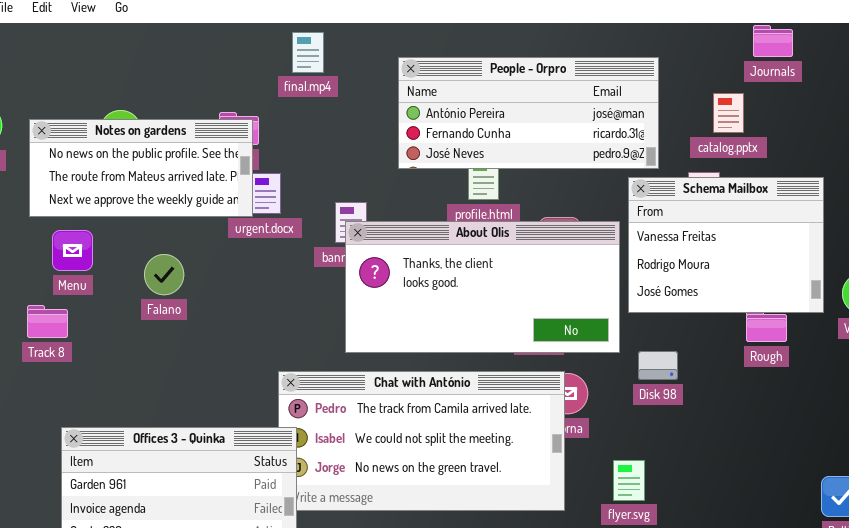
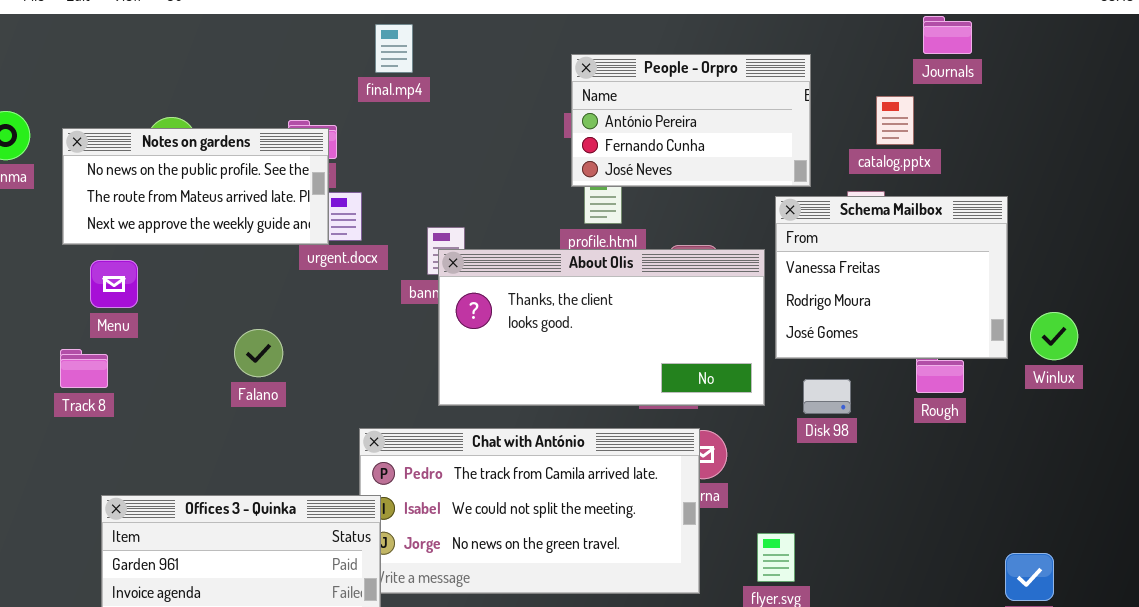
People - Orpro: [398,57,659,169] -> [571,54,811,187], resized
Falano: [144,254,184,295] -> [234,329,283,377], moved
Disk 98: [638,351,678,380] -> [803,379,851,414], moved

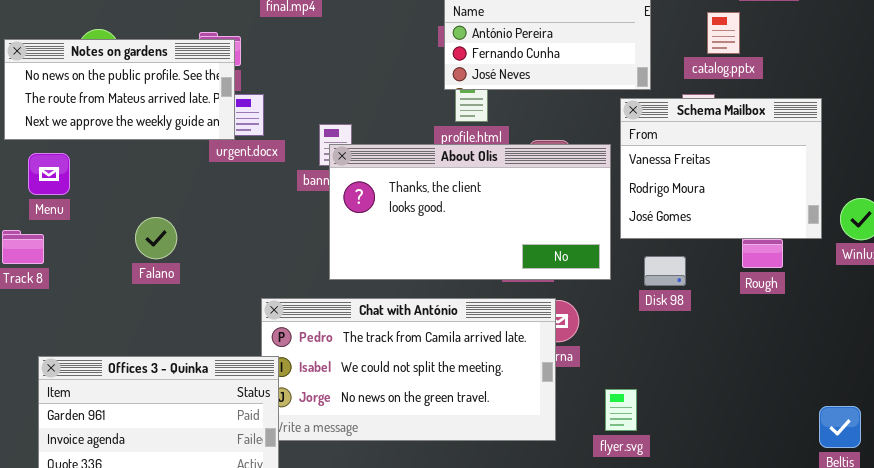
Falano: [234,329,283,377] -> [135,217,177,259], moved

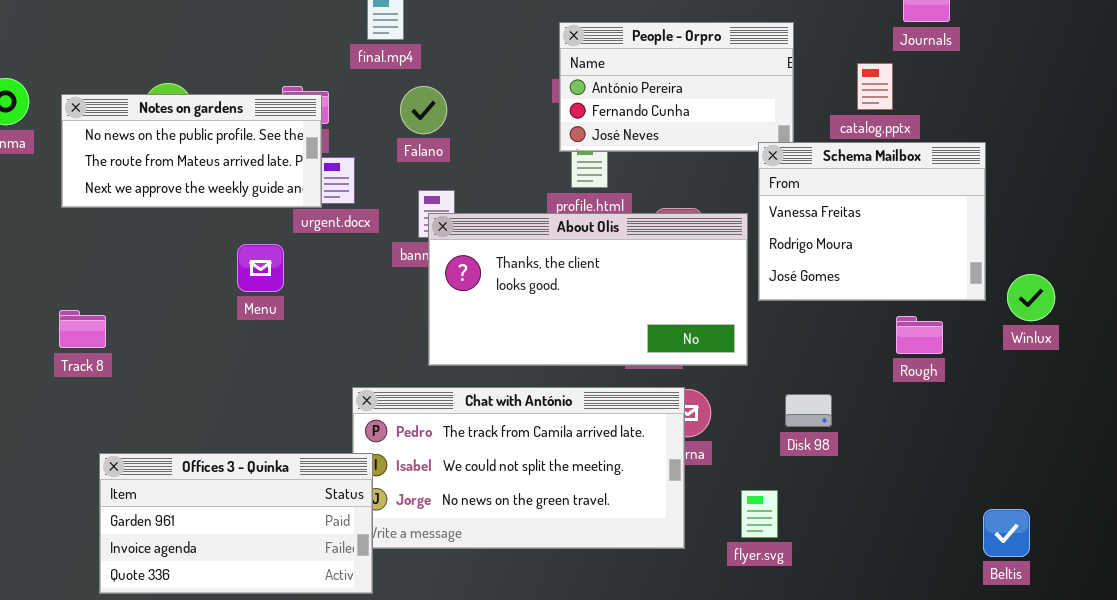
Schema Mailbox: [620,98,822,239] -> [758,142,986,301], moved
Menu: [28,153,70,195] -> [237,244,284,292], moved
Falano: [135,217,177,259] -> [400,86,447,134], moved
Disk 98: [644,256,686,286] -> [785,394,832,427], moved

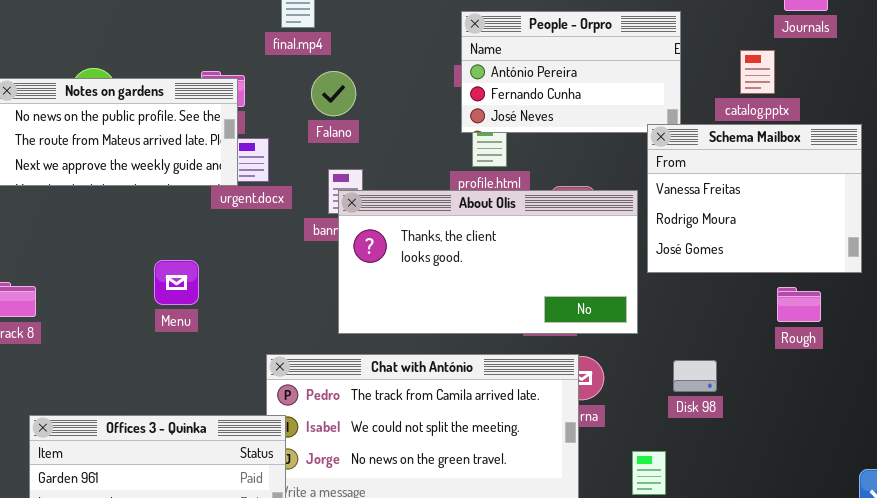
Menu: [237,244,284,292] -> [154,260,199,305], moved

